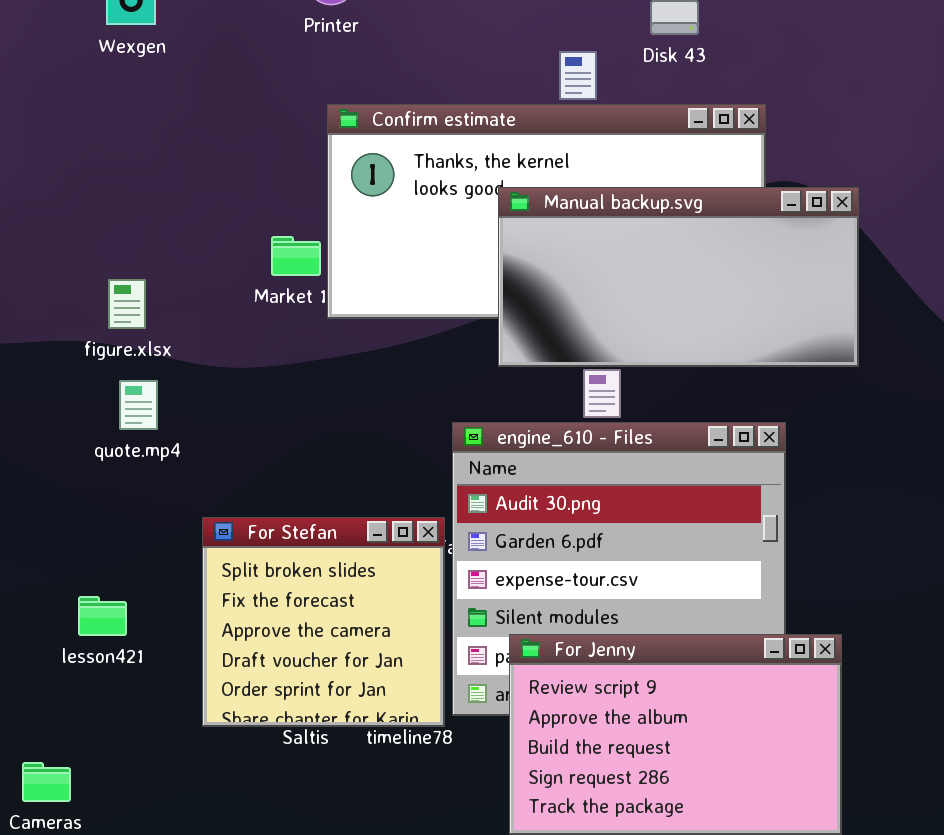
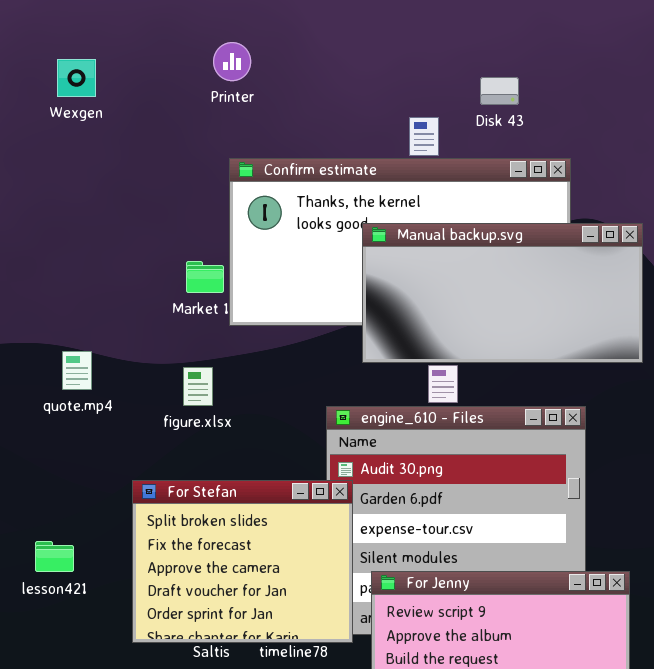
figure.xlsx: [108,279,146,329] -> [183,367,213,406], moved
quote.mp4: [119,380,158,430] -> [62,351,92,390], moved
For Stefan: [202,517,445,727] -> [132,480,353,643], resized

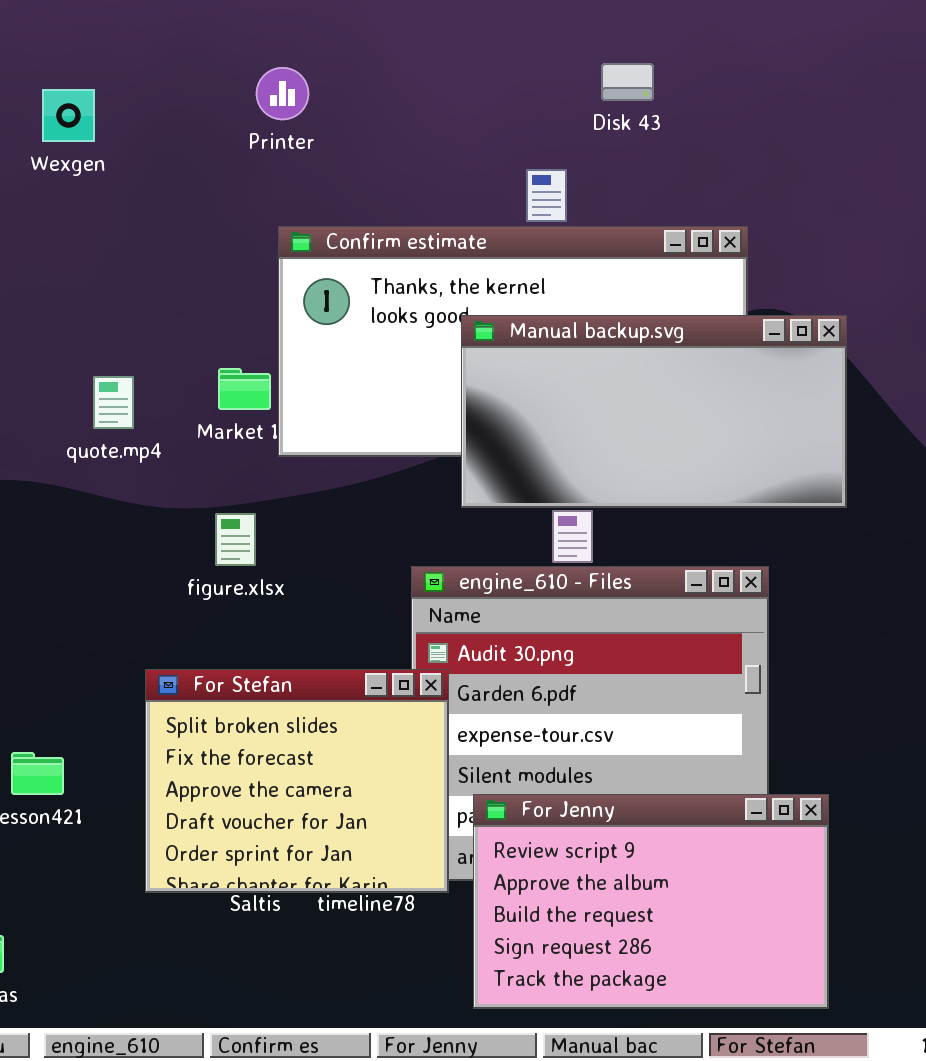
Disk 43: [480,77,519,105] -> [601,63,654,101], moved
quote.mp4: [62,351,92,390] -> [93,376,134,429], moved

